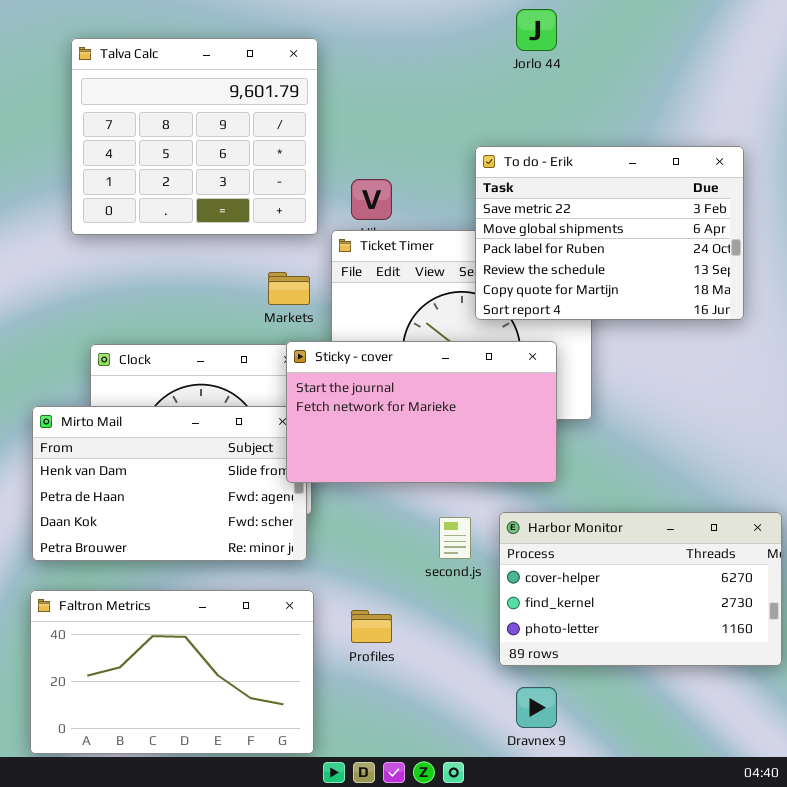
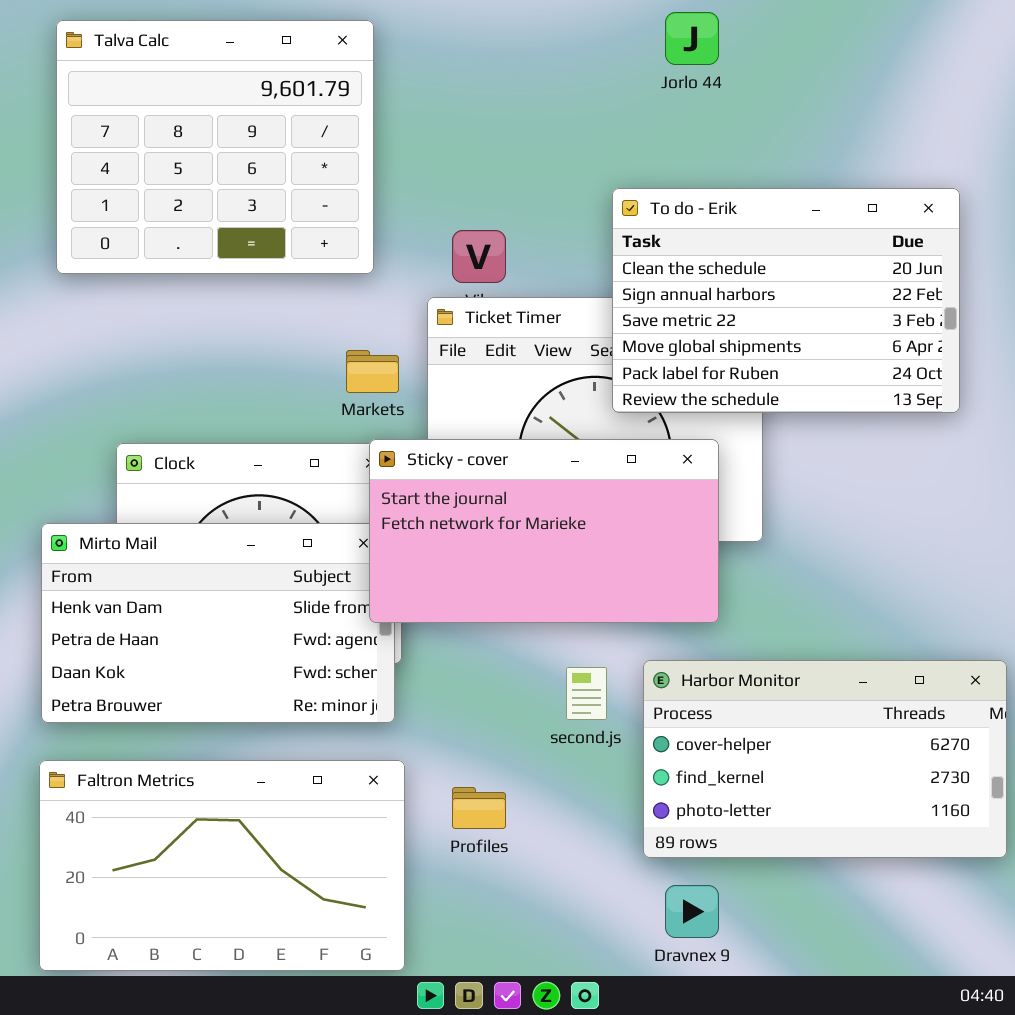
Talva Calc: [71,38,318,235] -> [56,20,374,274], moved
To do - Erik: [475,146,744,320] -> [612,188,960,413], scrolled up 2 rows

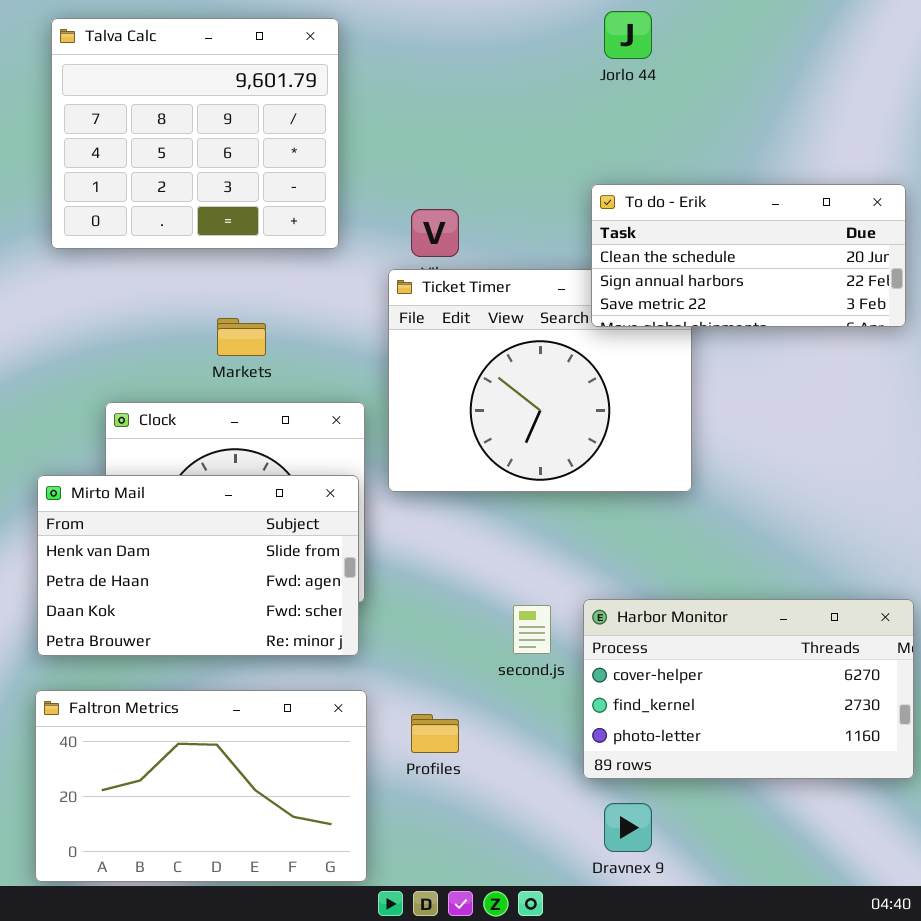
To do - Erik: [612,188,960,413] -> [591,184,906,327], moved, resized
Markets: [346,350,399,393] -> [217,318,266,356], moved
Sticky - cover: [369,439,719,623] -> none, closed

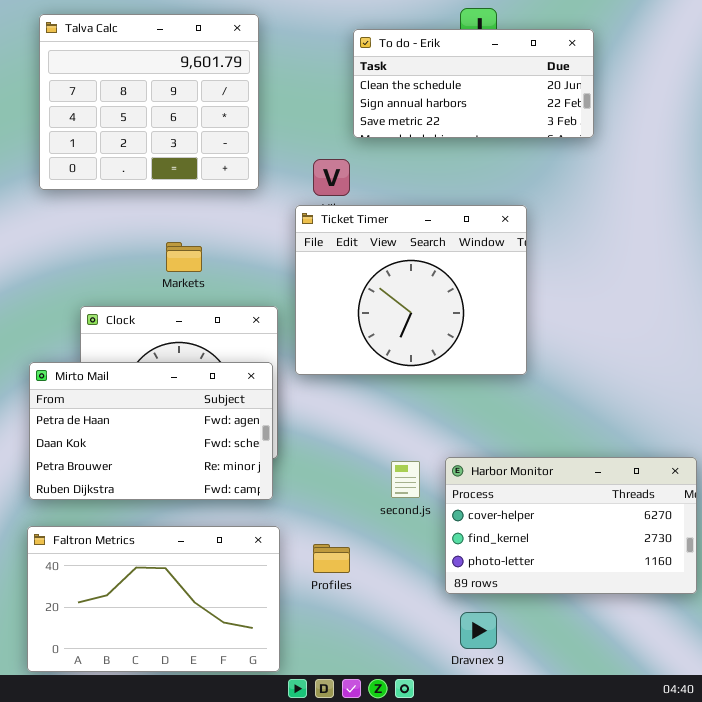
To do - Erik: [591,184,906,327] -> [353,29,594,138], moved
Mirto Mail: [37,475,359,656] -> [29,362,273,500], scrolled down 1 row

